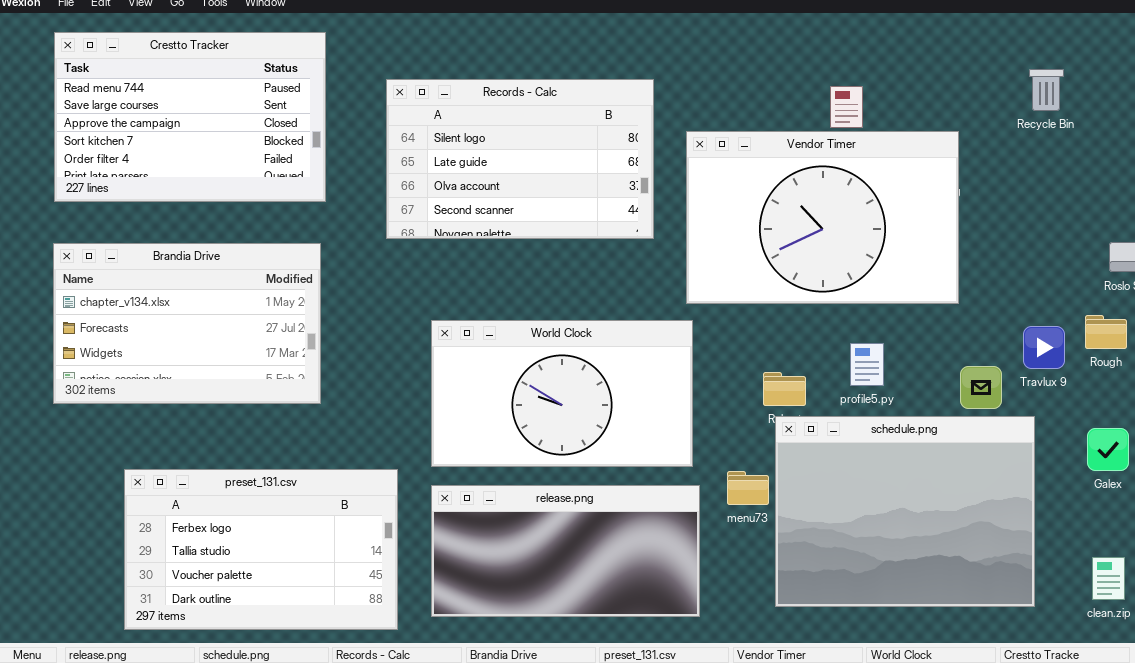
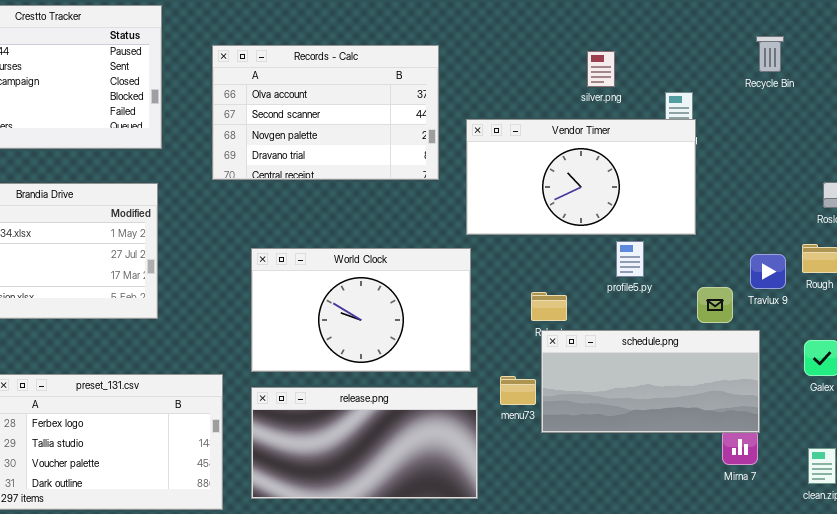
Records - Calc: [386,79,654,239] -> [212,45,439,180], scrolled down 2 rows
Vendor Timer: [686,131,959,304] -> [466,119,696,235], resized
profile5.py: [850,343,884,386] -> [616,241,644,277], moved
schedule.png: [775,416,1035,607] -> [541,330,760,433], resized

